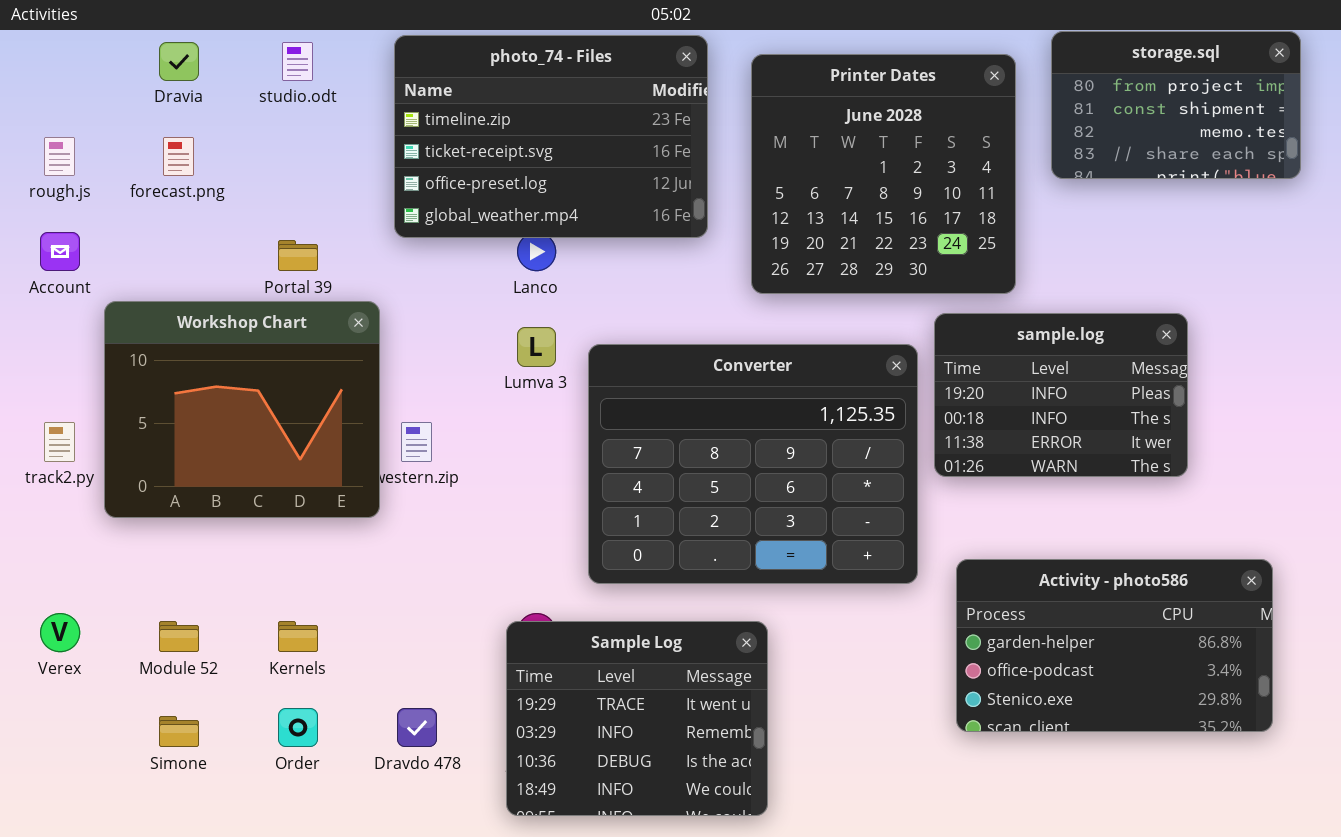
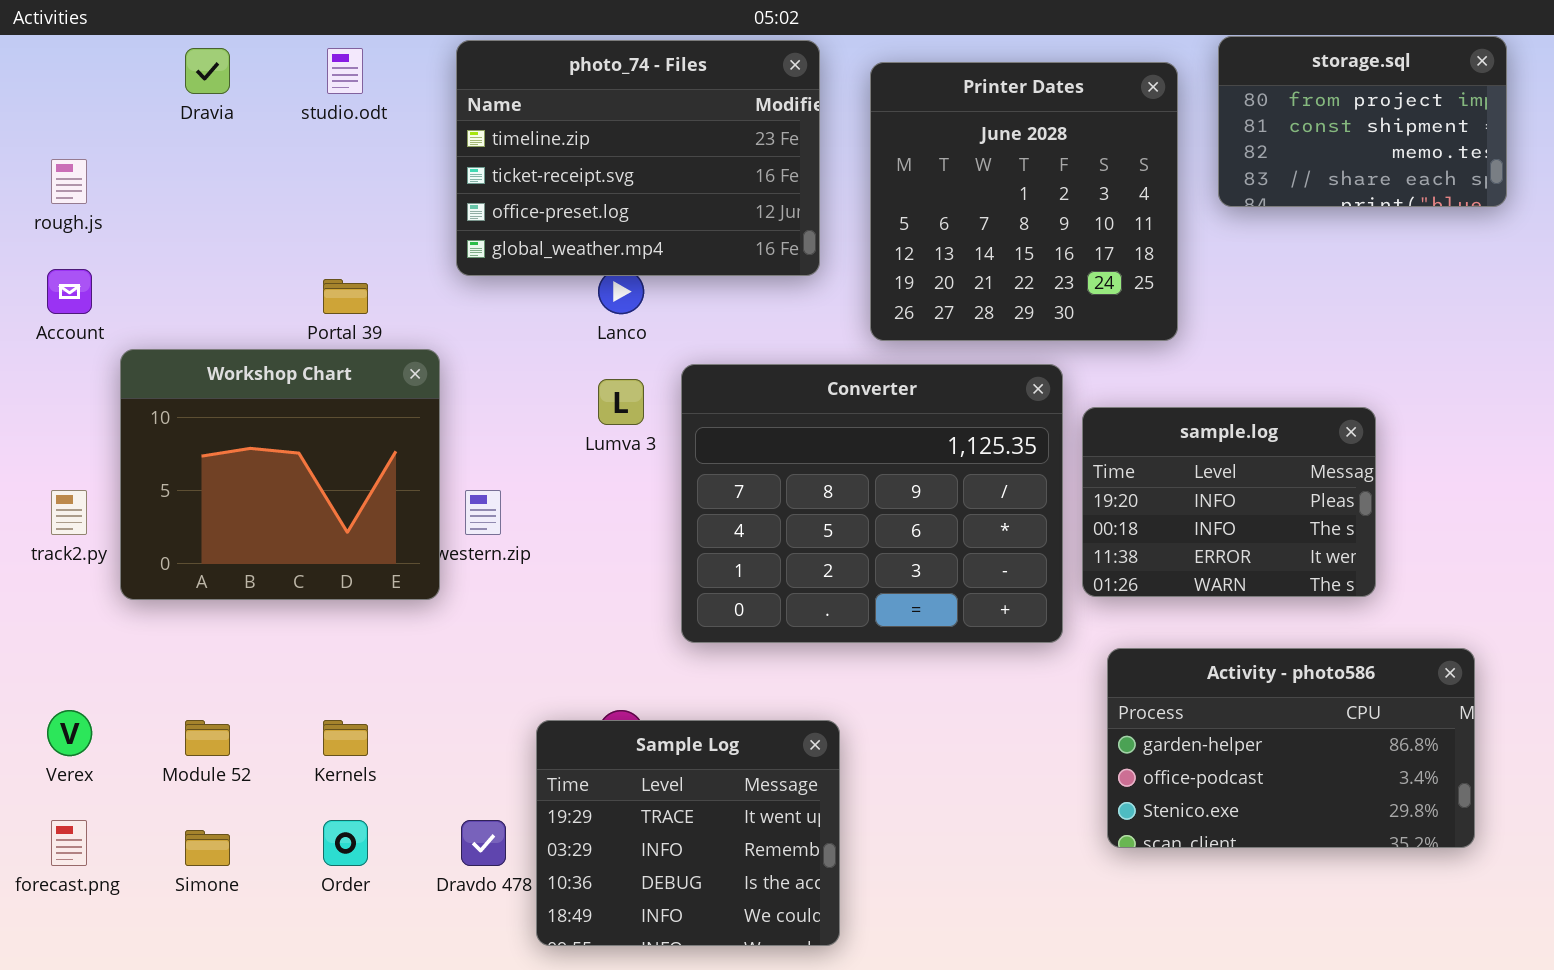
forecast.png: [163,137,194,176] -> [51,820,87,866], moved
sample.log: [934,313,1188,477] -> [1082,407,1376,597], moved
Converter: [588,344,918,584] -> [681,364,1063,643], moved
Sample Log: [506,621,768,816] -> [536,720,840,946], moved

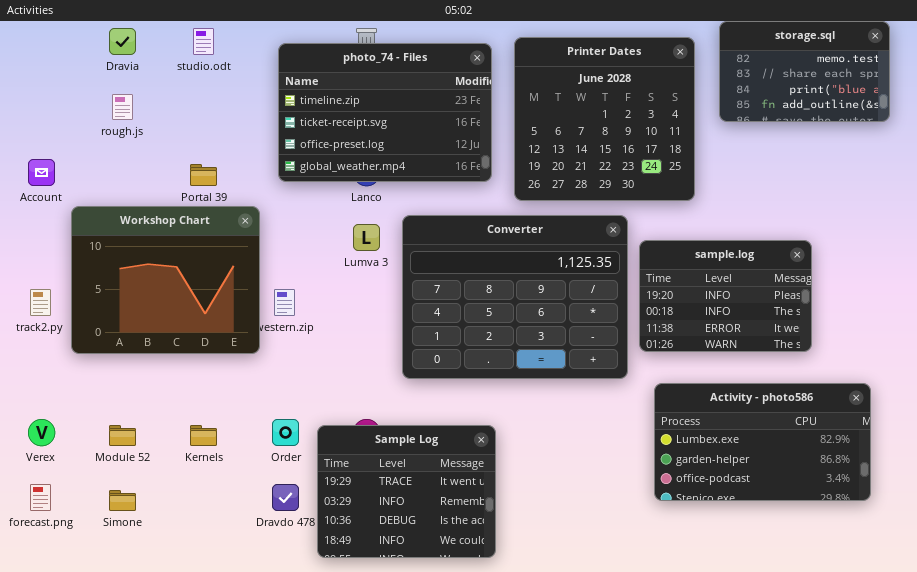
storage.sql: [1218,36,1507,207] -> [719,21,890,122], scrolled down 2 rows
photo_74 - Files: [456,40,820,276] -> [278,43,492,182], moved
rough.js: [51,159,87,204] -> [112,94,133,120], moved
Activity - photo586: [1107,648,1475,848] -> [654,383,871,501], scrolled up 1 row
Order: [323,820,368,866] -> [272,419,299,446], moved

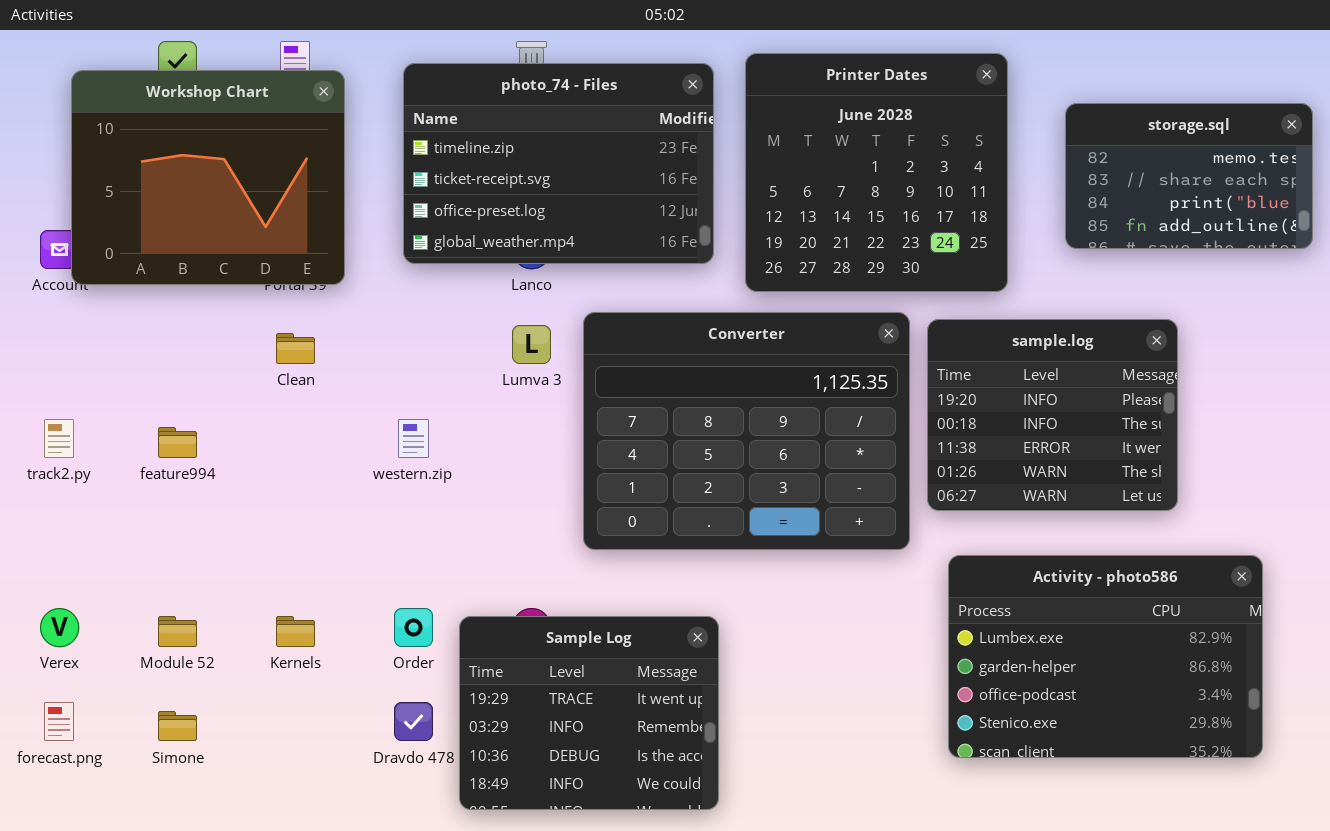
storage.sql: [719,21,890,122] -> [1065,103,1313,249], moved
Workshop Chart: [71,206,260,354] -> [71,70,345,285], moved
sample.log: [639,240,812,352] -> [927,319,1178,511], resized
Activity - photo586: [654,383,871,501] -> [948,555,1263,758], resized

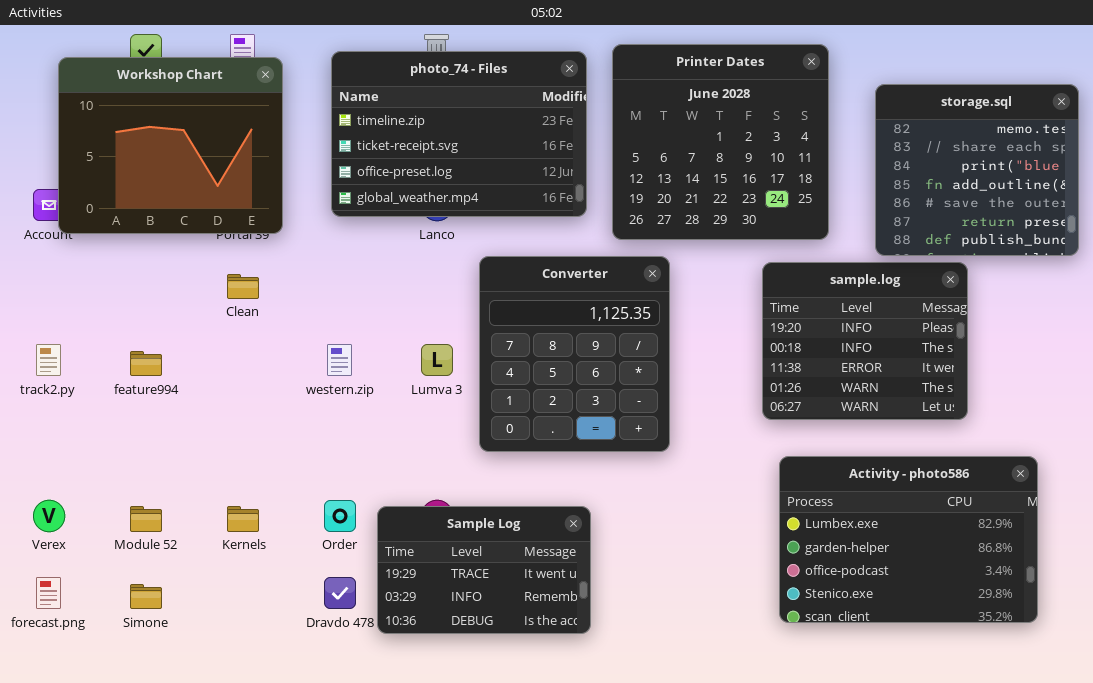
storage.sql: [1065,103,1313,249] -> [875,84,1079,256], resized
Converter: [583,312,910,550] -> [479,256,670,452], resized
Lumva 3: [512,325,551,364] -> [421,344,453,376], moved
Sample Log: [459,616,719,810] -> [377,506,591,634], resized

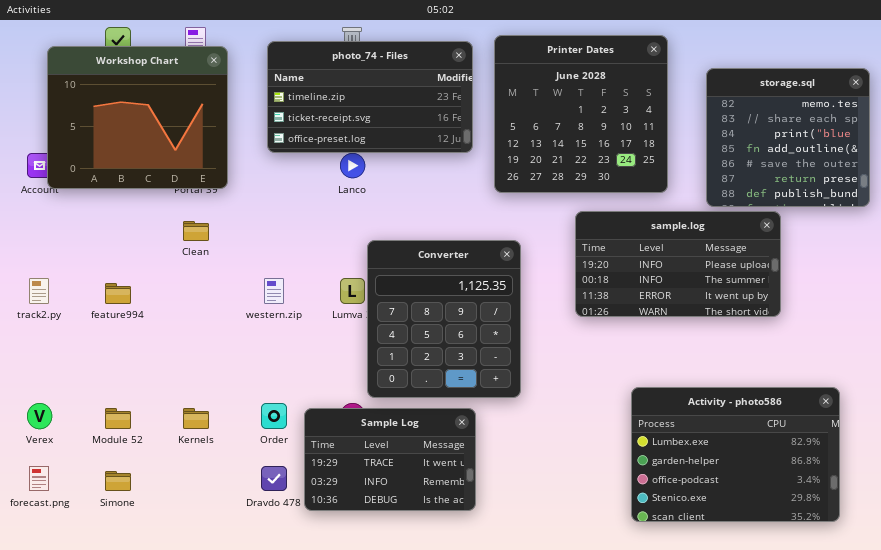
photo_74 - Files: [331,51,587,217] -> [267,41,473,153], resized
Converter: [479,256,670,452] -> [367,240,521,398], moved
sample.log: [762,262,968,420] -> [575,211,781,317], resized
Activity - photo586: [779,456,1038,623] -> [631,387,840,522], moved

